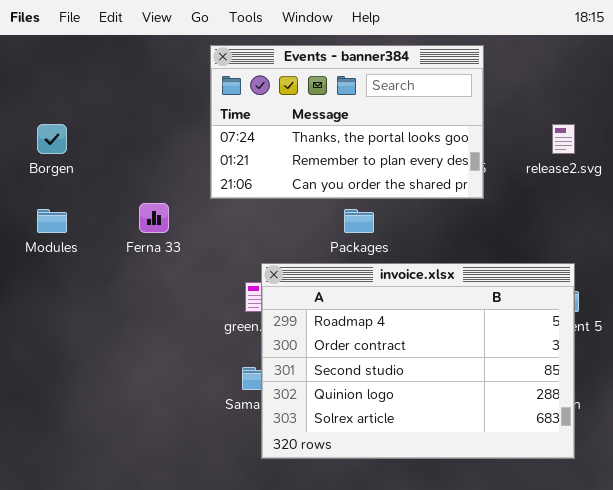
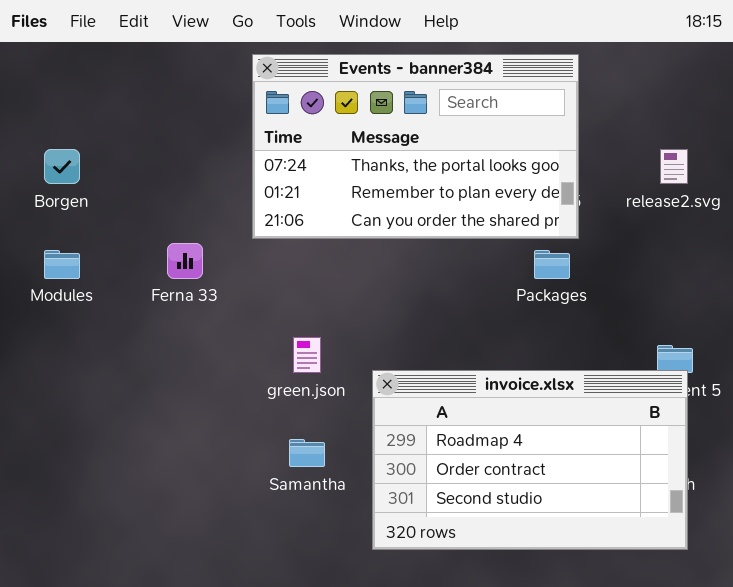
Packages: [344,209,374,233] -> [534,250,570,279], moved
invoice.xlsx: [261,263,575,459] -> [372,370,688,550], resized

